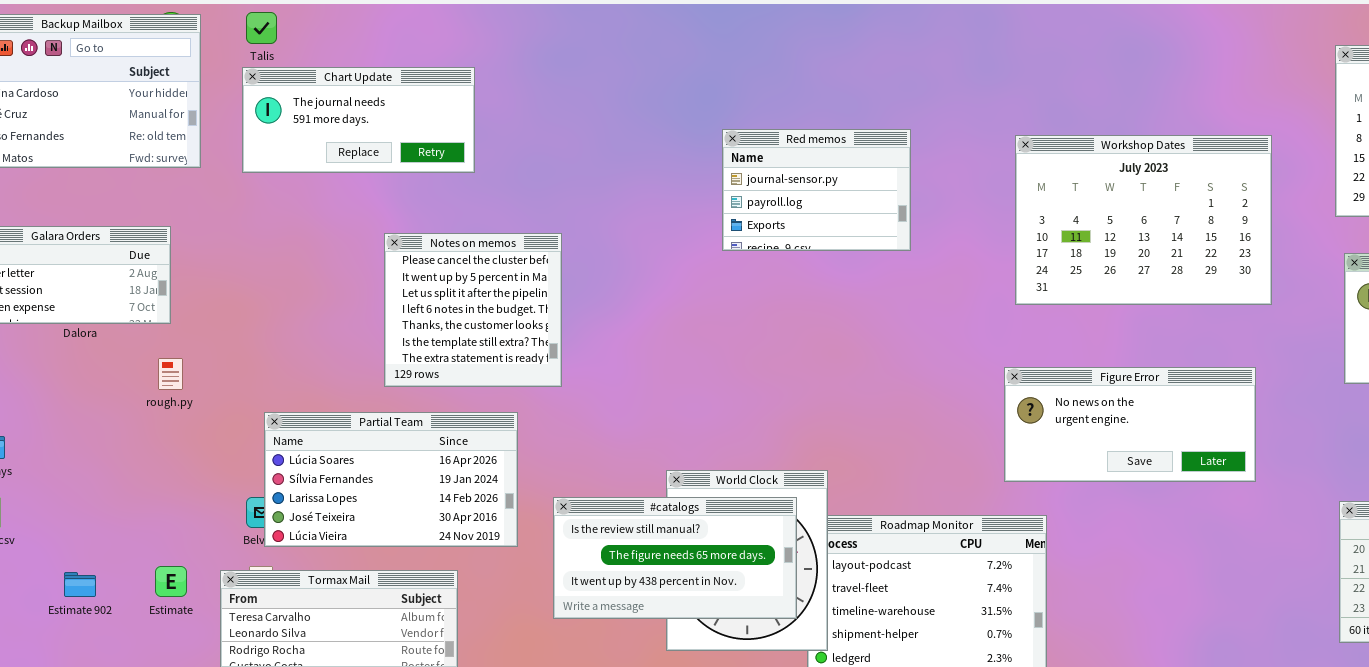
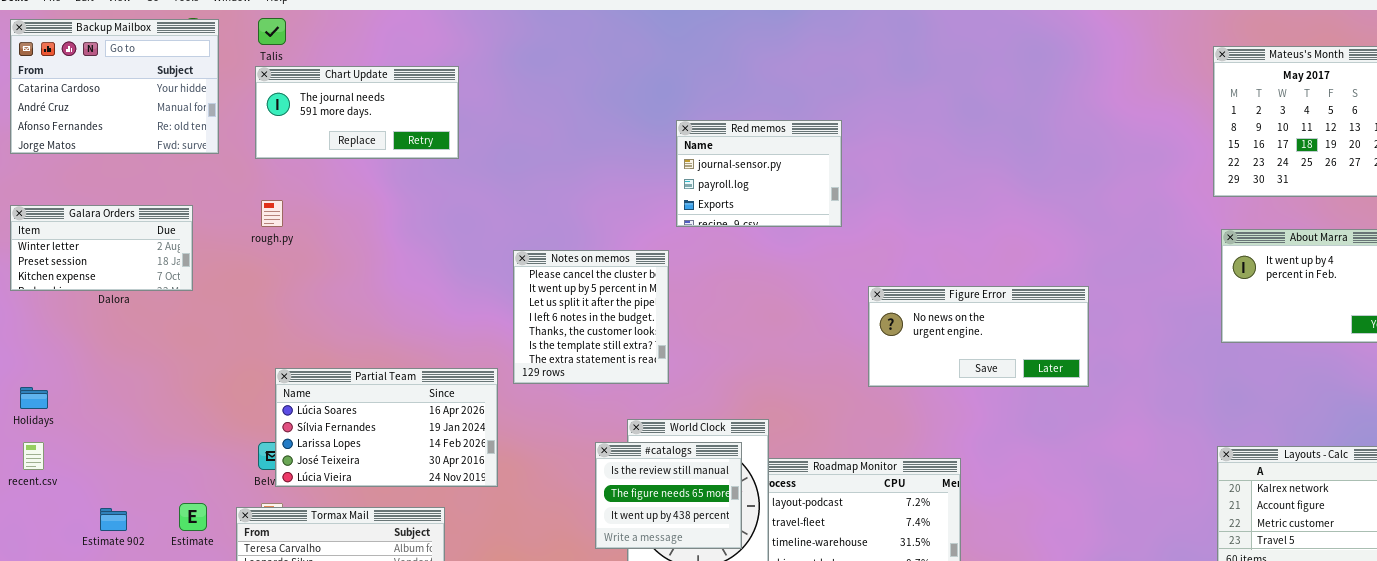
Workshop Dates: [1015,135,1272,305] -> none, closed
Notes on memos: [384,233,562,387] -> [513,250,669,384], moved
rough.py: [158,358,183,390] -> [261,200,283,227], moved
Figure Error: [1004,367,1256,482] -> [868,286,1089,387], moved
#catalogs: [553,497,797,619] -> [595,442,742,549], resized

